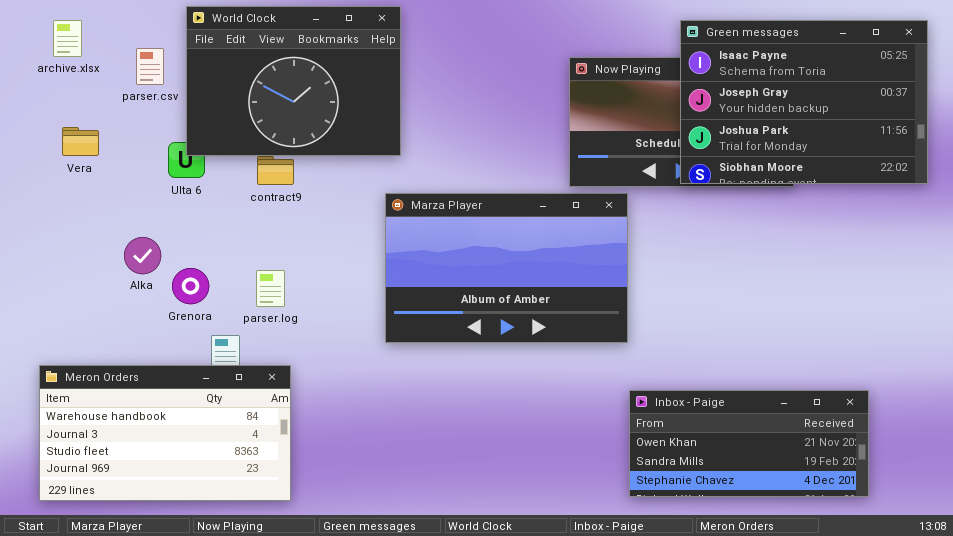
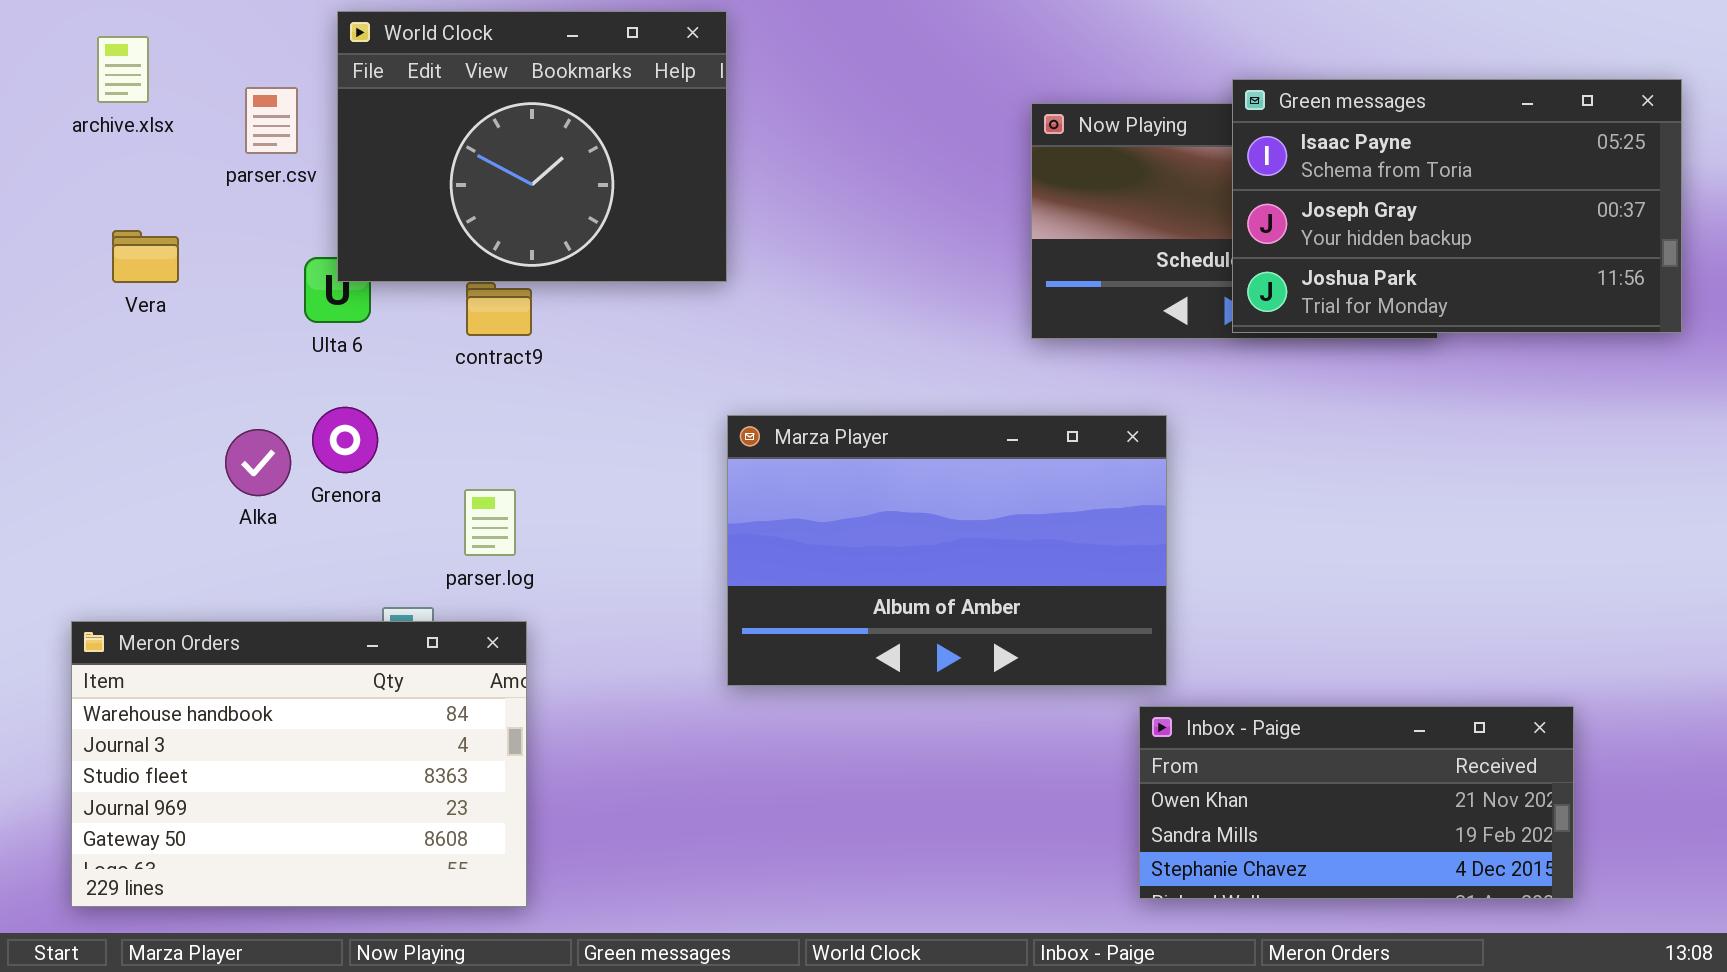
Green messages: [680,20,928,184] -> [1232,79,1682,333], resized
Marza Player: [385,193,628,343] -> [727,415,1167,686], moved
Grenora: [172,268,209,304] -> [312,407,378,473], moved
Meron Orders: [39,365,291,501] -> [71,621,527,907], resized

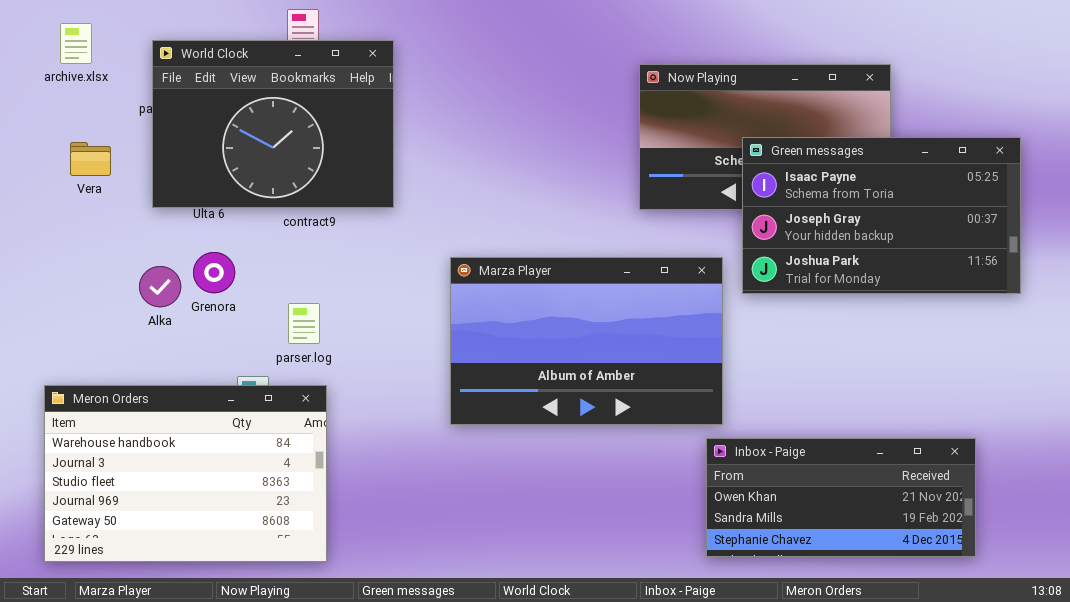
World Clock: [337,11,727,282] -> [152,40,394,208], moved
Green messages: [1232,79,1682,333] -> [742,137,1021,294], moved

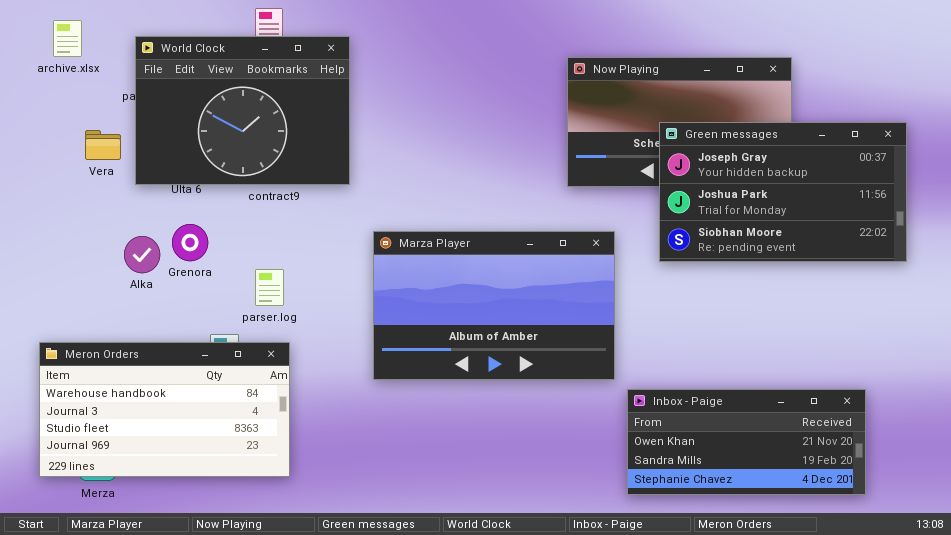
Green messages: [742,137,1021,294] -> [659,122,907,262], scrolled down 1 row
Vera: [70,142,111,176] -> [85,130,121,160], moved
Marza Player: [450,257,723,425] -> [373,231,615,380], moved
Meron Orders: [44,385,327,562] -> [39,342,290,477], resized

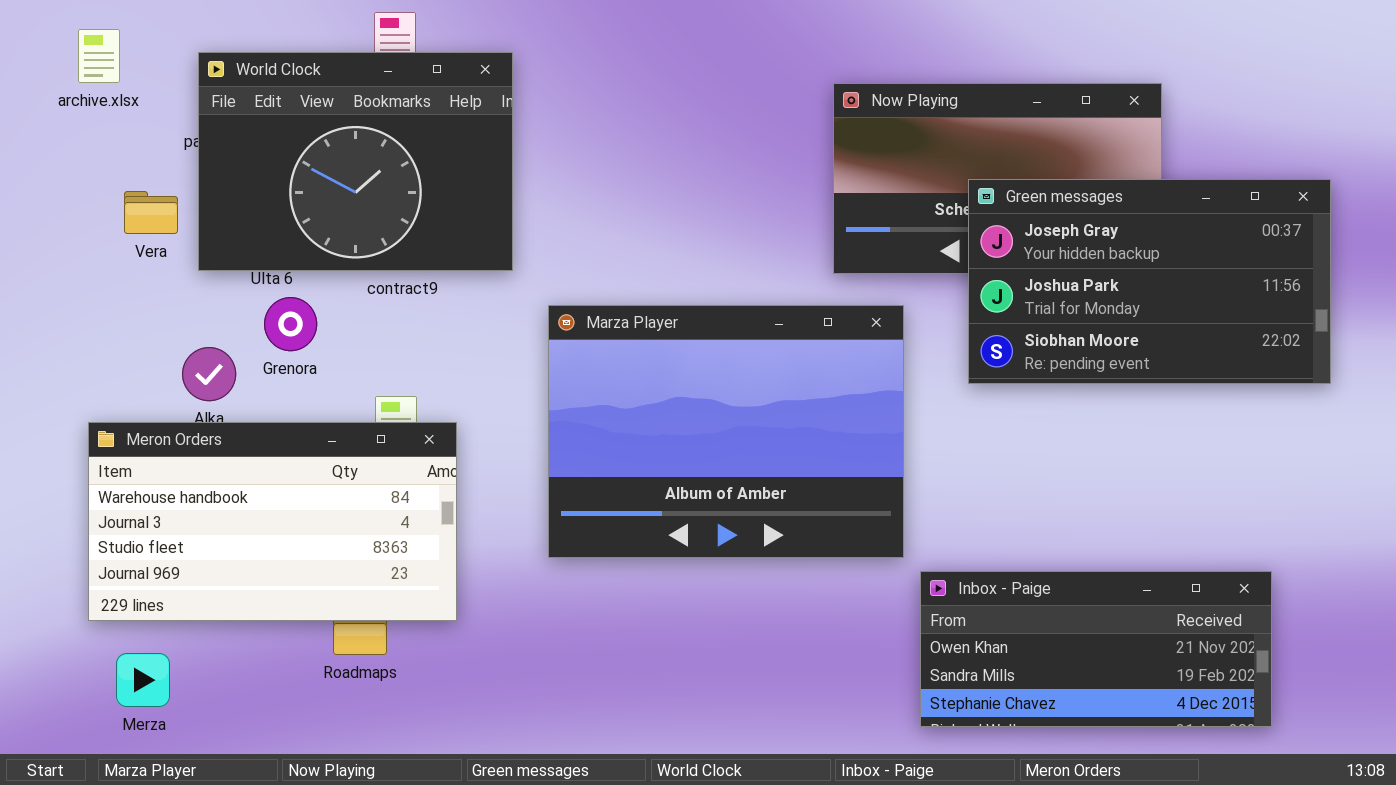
Grenora: [172,224,208,261] -> [264,297,317,351], moved
Marza Player: [373,231,615,380] -> [548,305,904,558], resized
Meron Orders: [39,342,290,477] -> [88,422,457,621], moved

